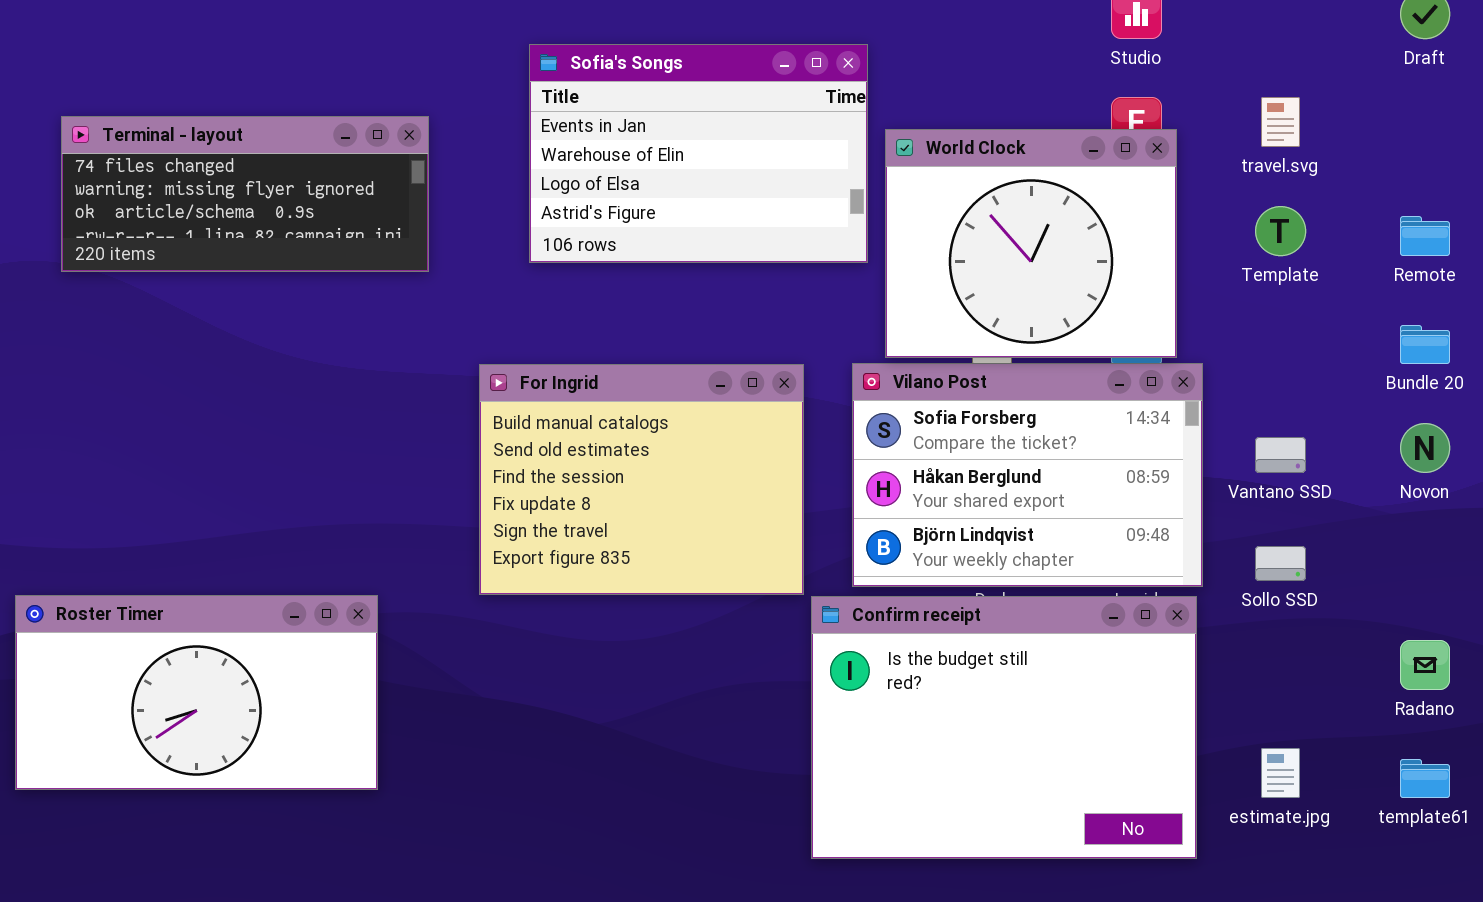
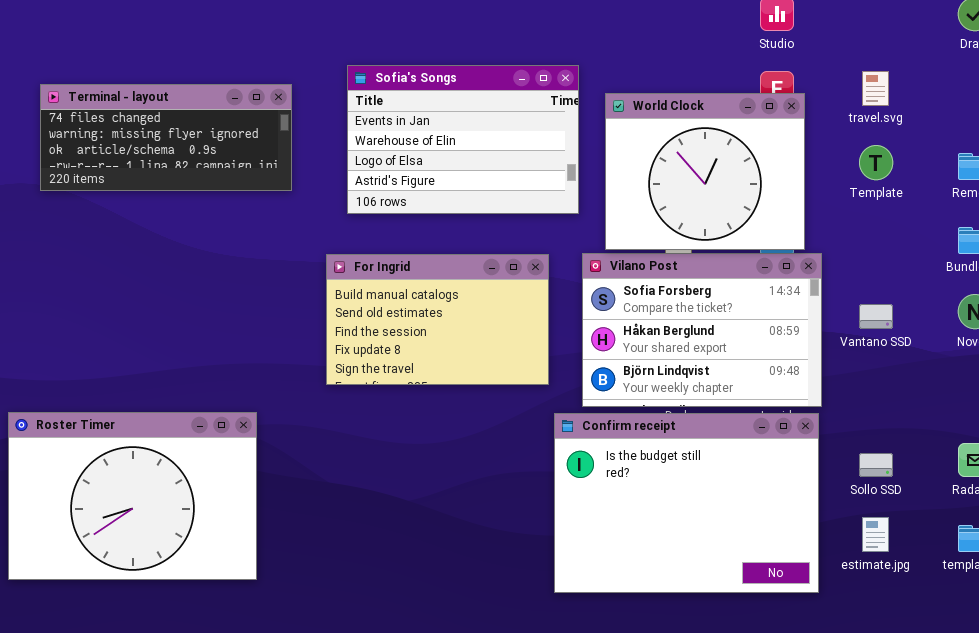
Sofia's Songs: [529,44,868,263] -> [347,65,579,214], moved
For Ingrid: [479,364,804,595] -> [326,254,549,385], resized
Sollo SSD: [1255,546,1306,581] -> [859,453,893,477], moved
Roster Timer: [15,595,378,790] -> [8,412,257,580], resized

